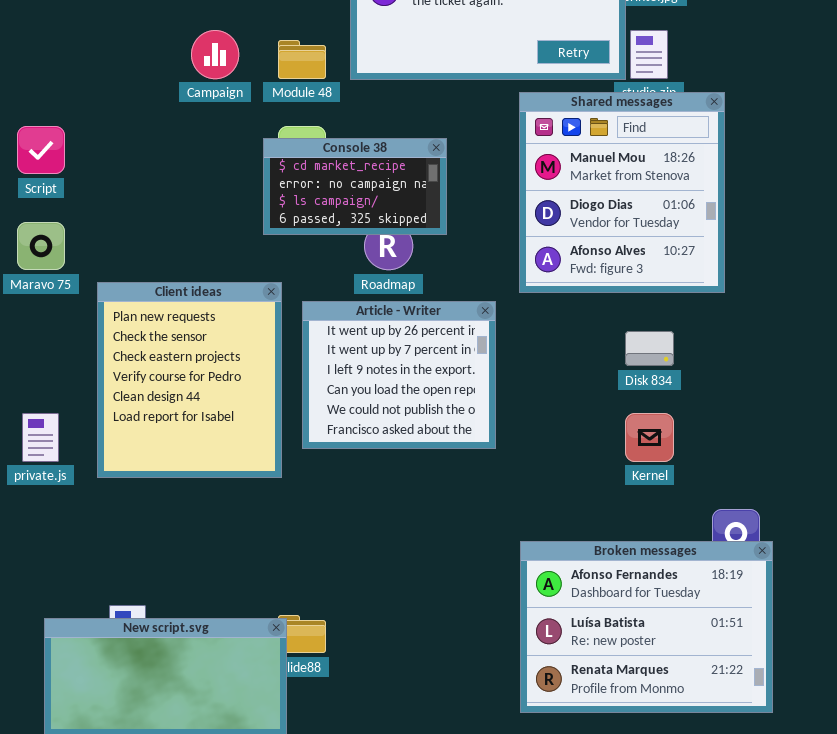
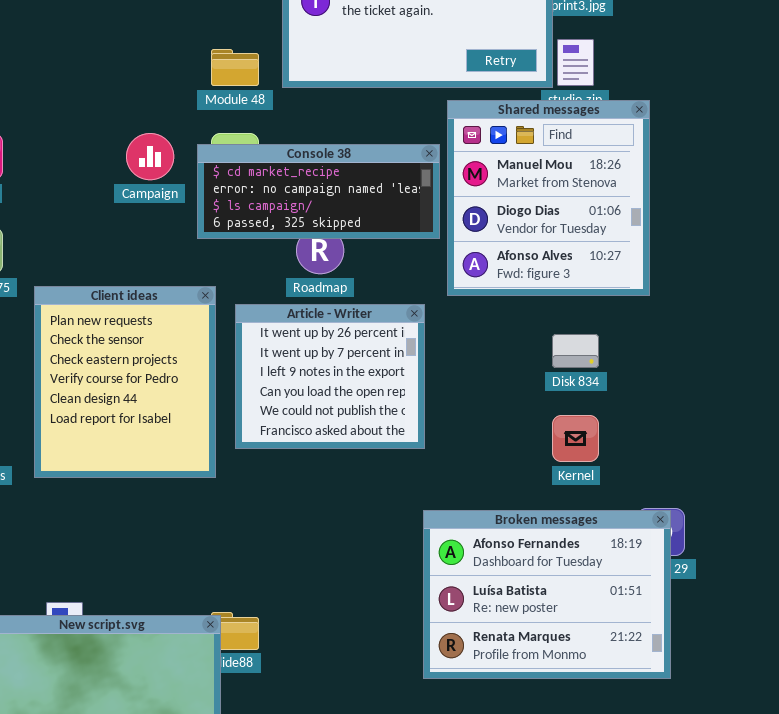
Campaign: [191,30,239,79] -> [126,133,174,180], moved
Console 38: [263,138,447,235] -> [197,144,440,239], resized
Broken messages: [520,541,773,713] -> [423,510,671,679], moved

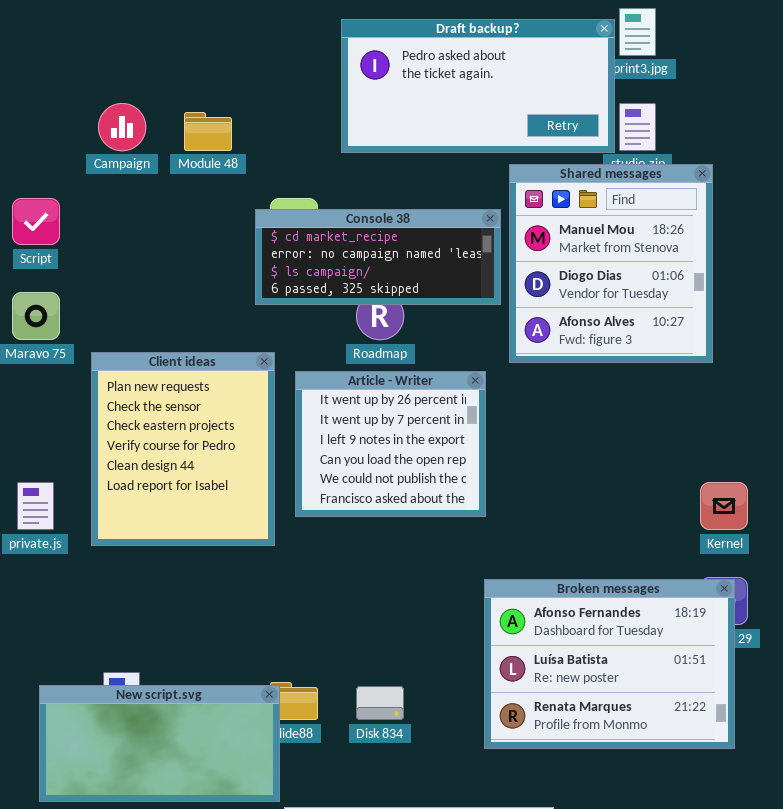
Module 48: [211,49,259,86] -> [184,112,232,151], moved
Campaign: [126,133,174,180] -> [98,103,146,151], moved
Disk 834: [552,334,599,368] -> [356,686,404,720], moved
Kernel: [552,415,599,462] -> [700,482,748,530], moved

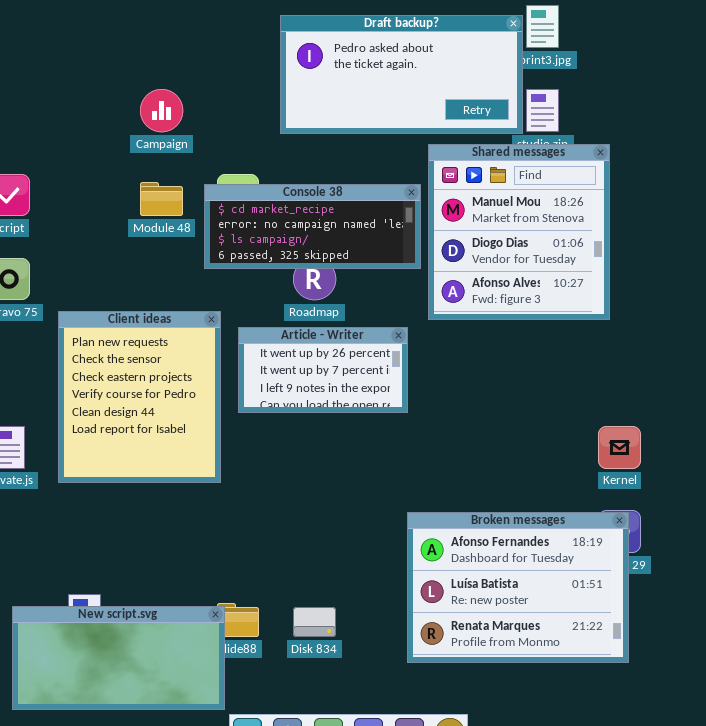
Campaign: [98,103,146,151] -> [140,89,183,132], moved
Module 48: [184,112,232,151] -> [140,182,183,216], moved
Article - Writer: [295,371,486,517] -> [238,327,408,413], resized

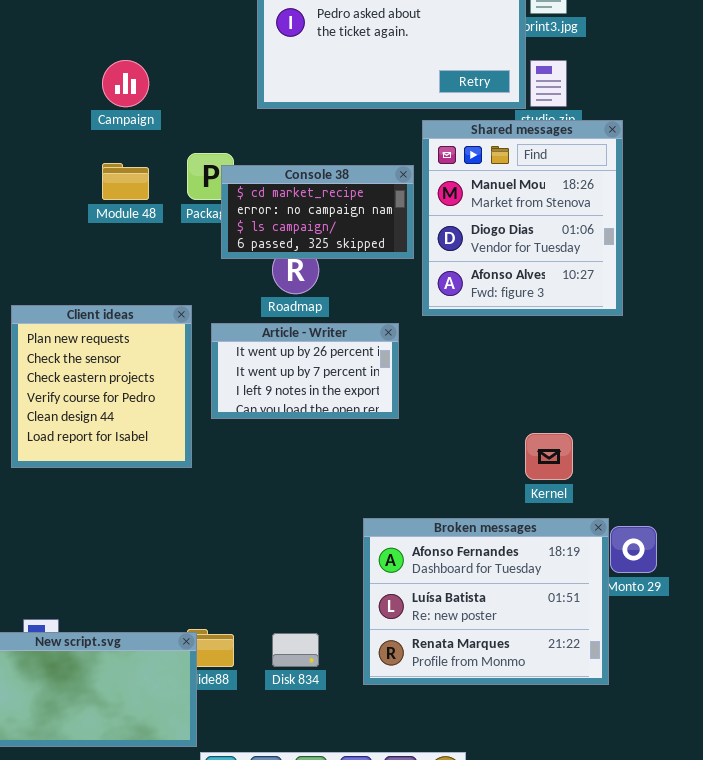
Console 38: [204,184,421,269] -> [221,165,414,259], resized
Client ideas: [58,311,221,483] -> [11,305,192,468], resized
Kernel: [598,426,641,469] -> [525,433,573,480], moved
Broken messages: [407,512,629,663] -> [363,518,609,685], moved

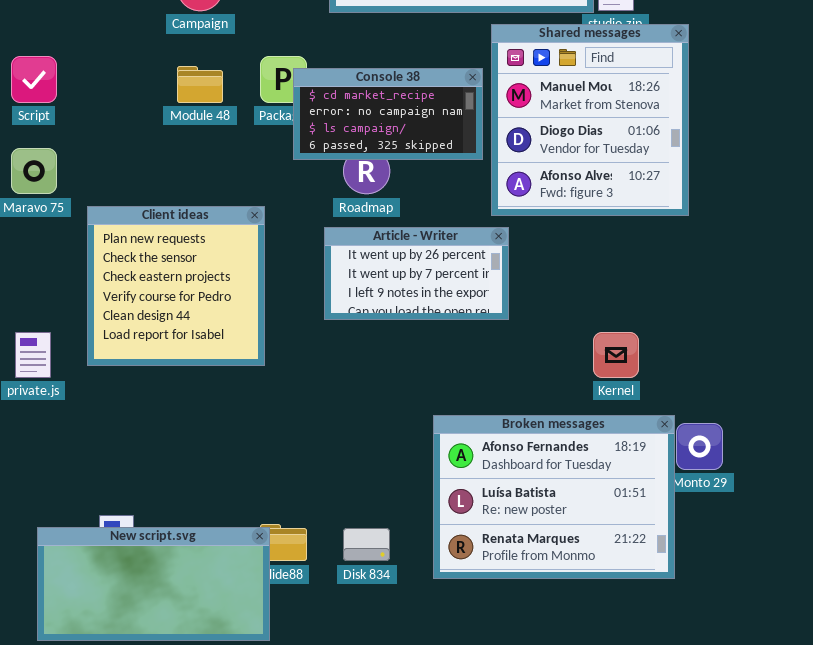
Article - Writer: [211,323,399,419] -> [324,227,509,320], moved

